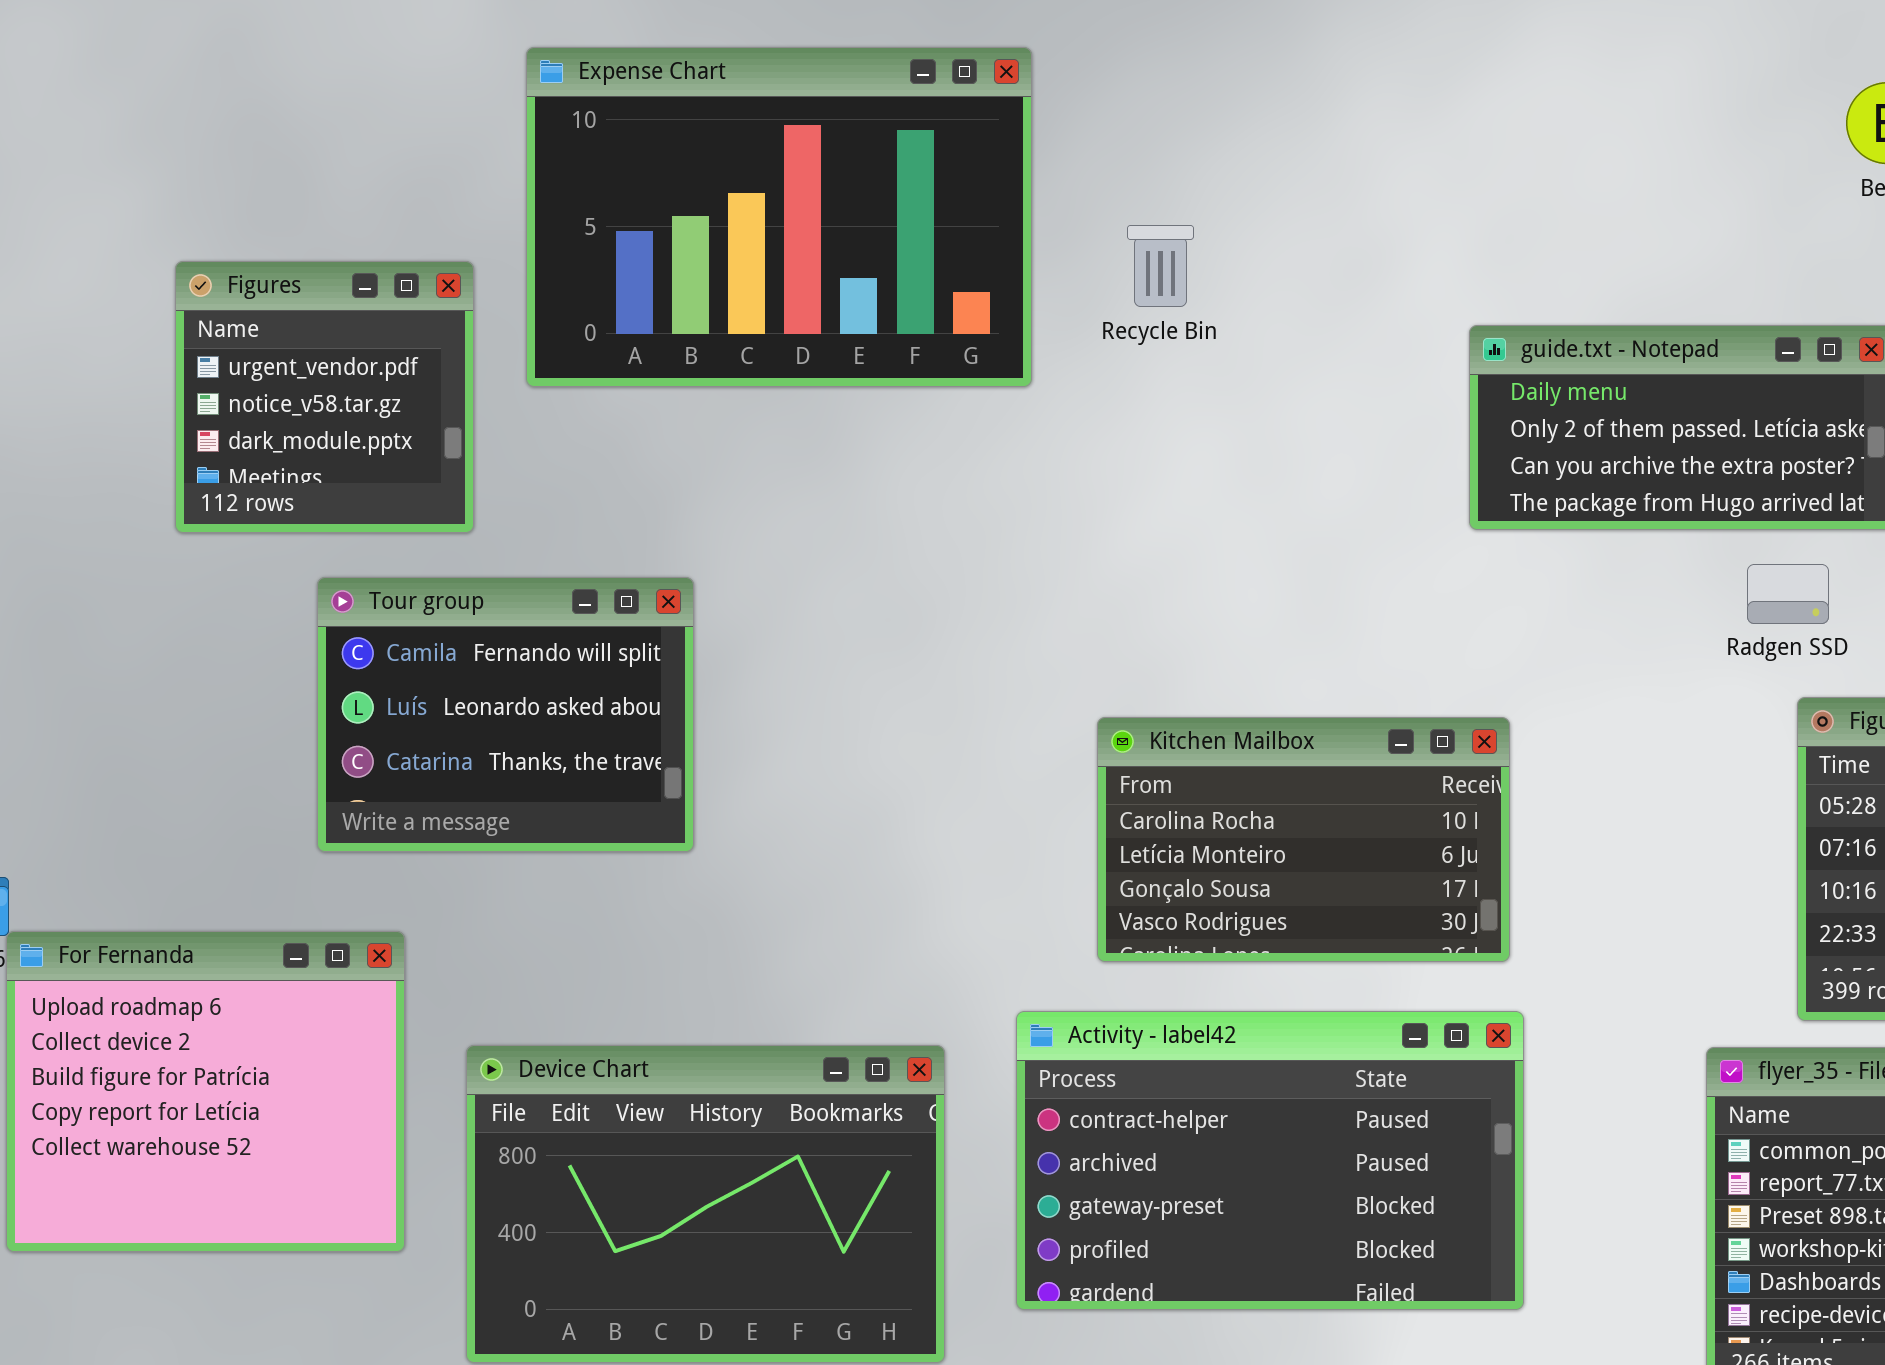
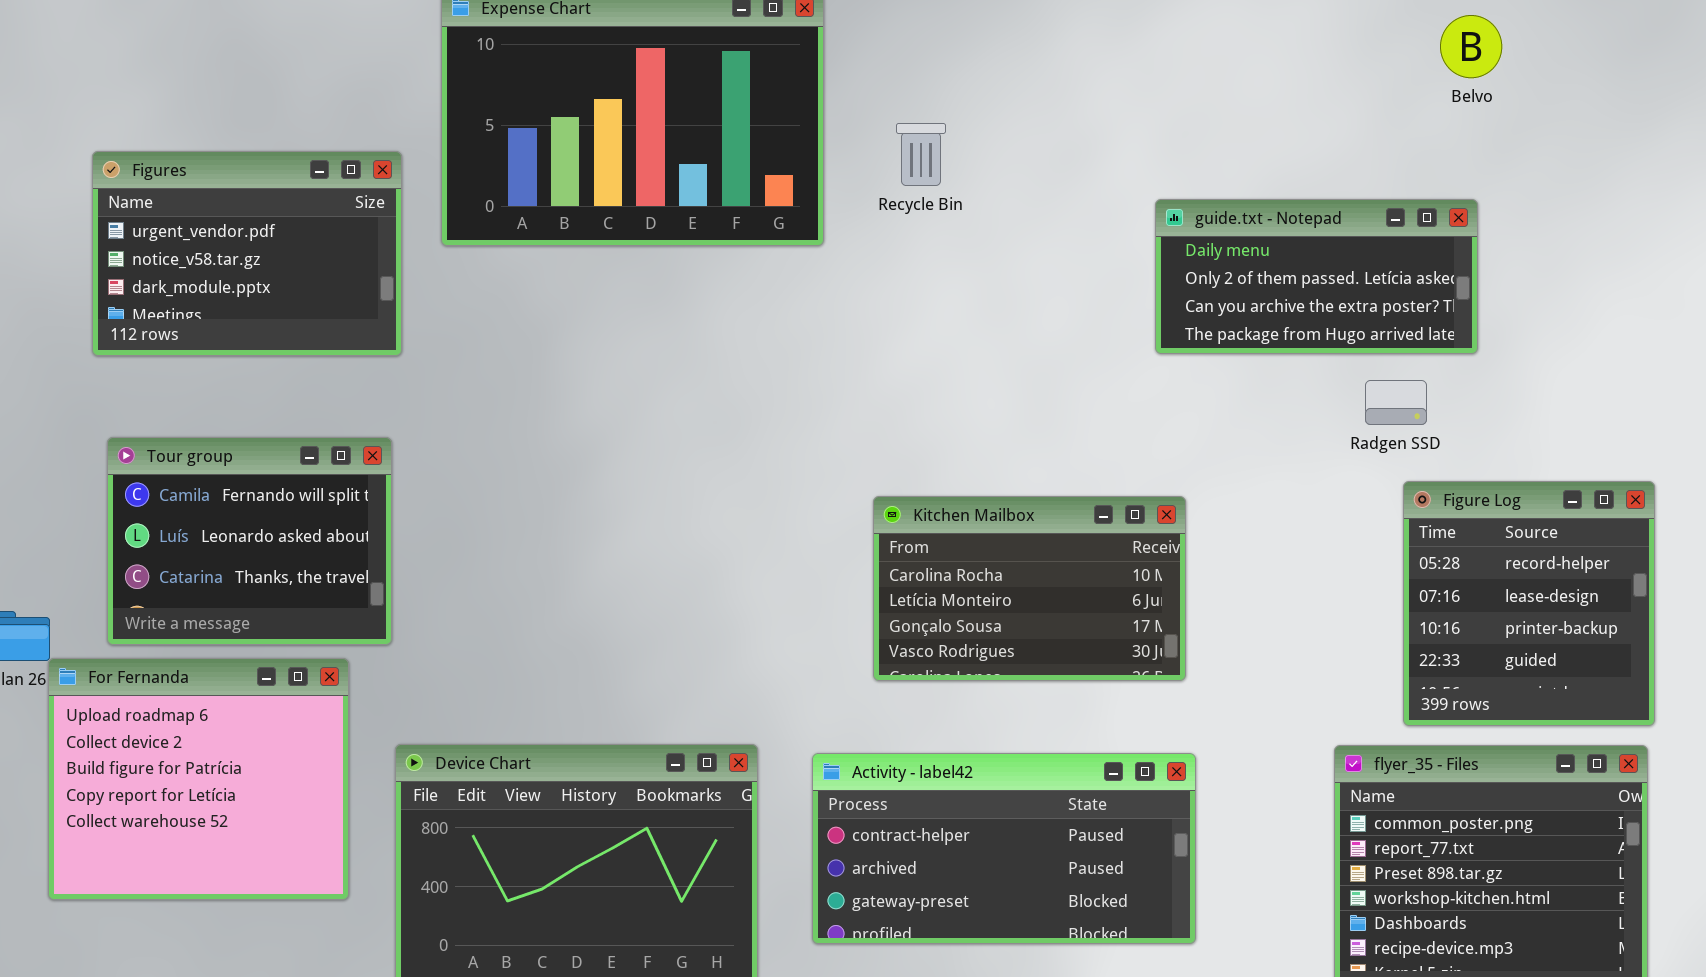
Figures: [175,261,474,533] -> [92,151,402,356], resized
Tour group: [317,577,694,852] -> [107,437,392,645], moved
Activity - label42: [1016,1011,1524,1310] -> [812,753,1196,944], resized

